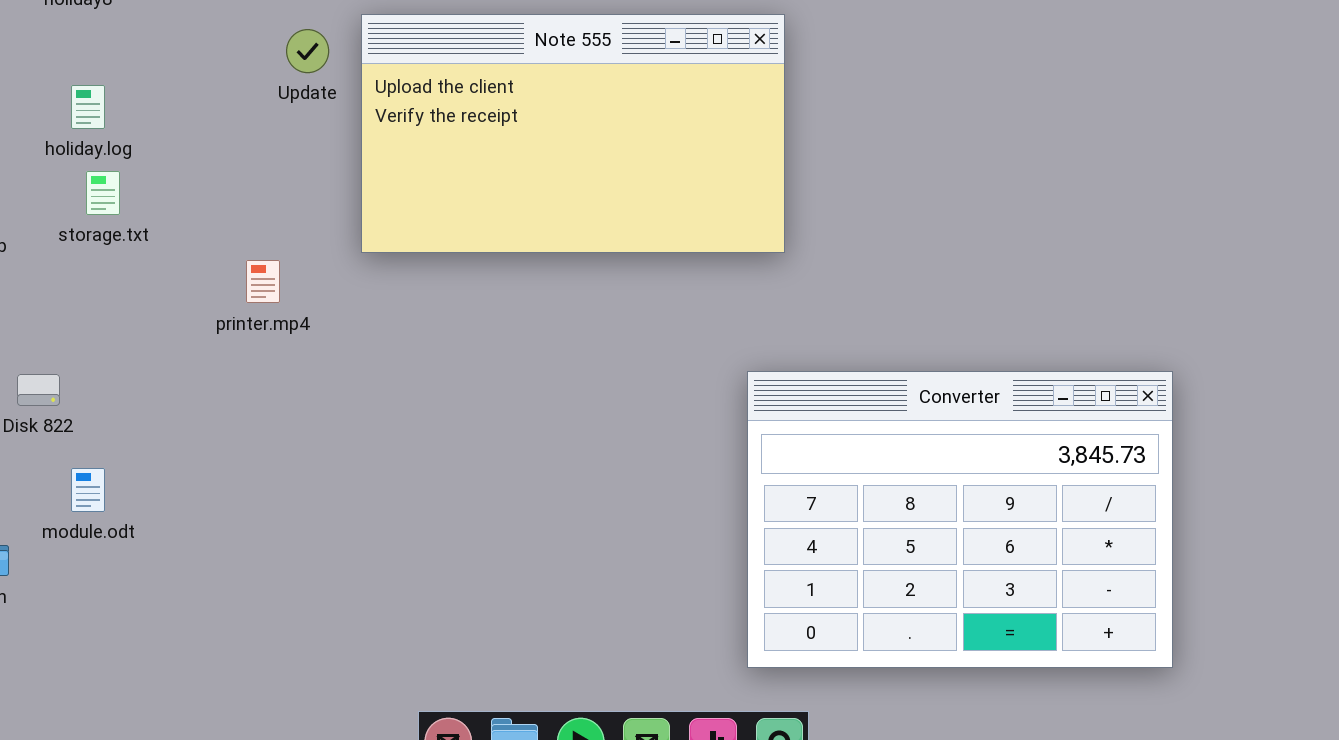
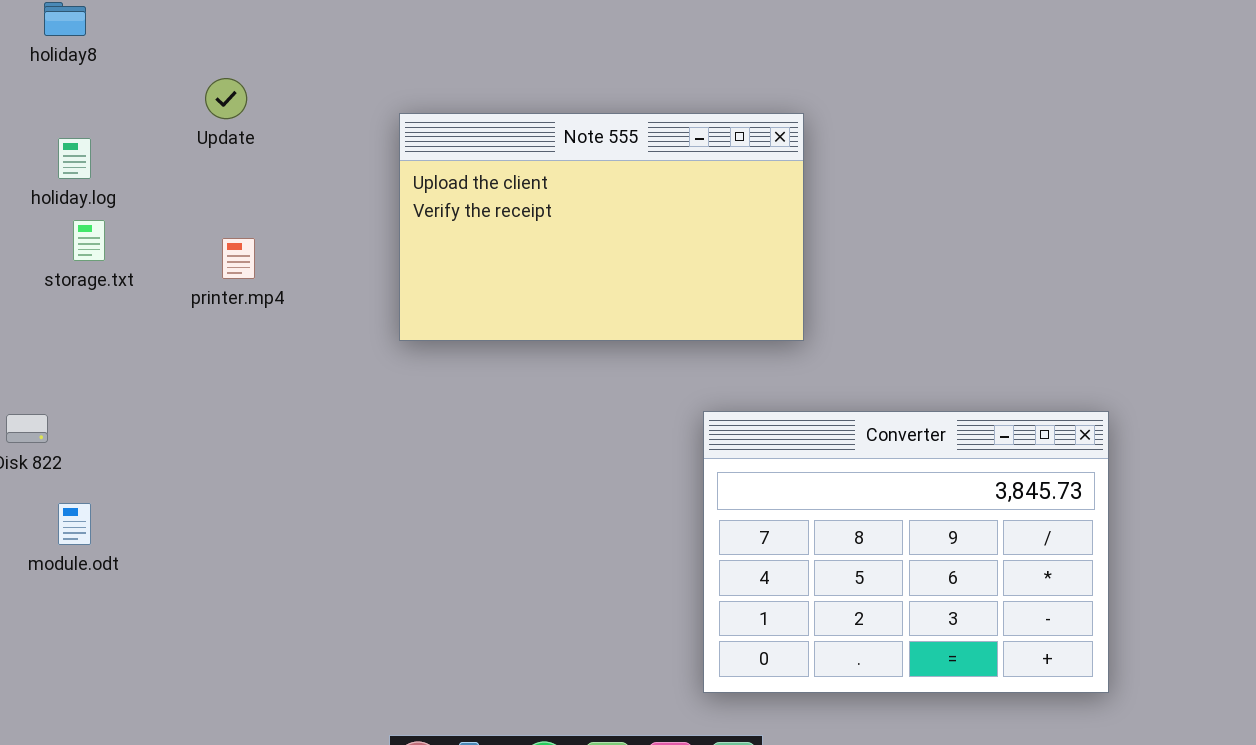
Note 555: [361,14,785,253] -> [399,113,804,341], moved
Update: [286,29,329,73] -> [205,78,247,119], moved
printer.mp4: [246,260,280,303] -> [222,238,255,279], moved

